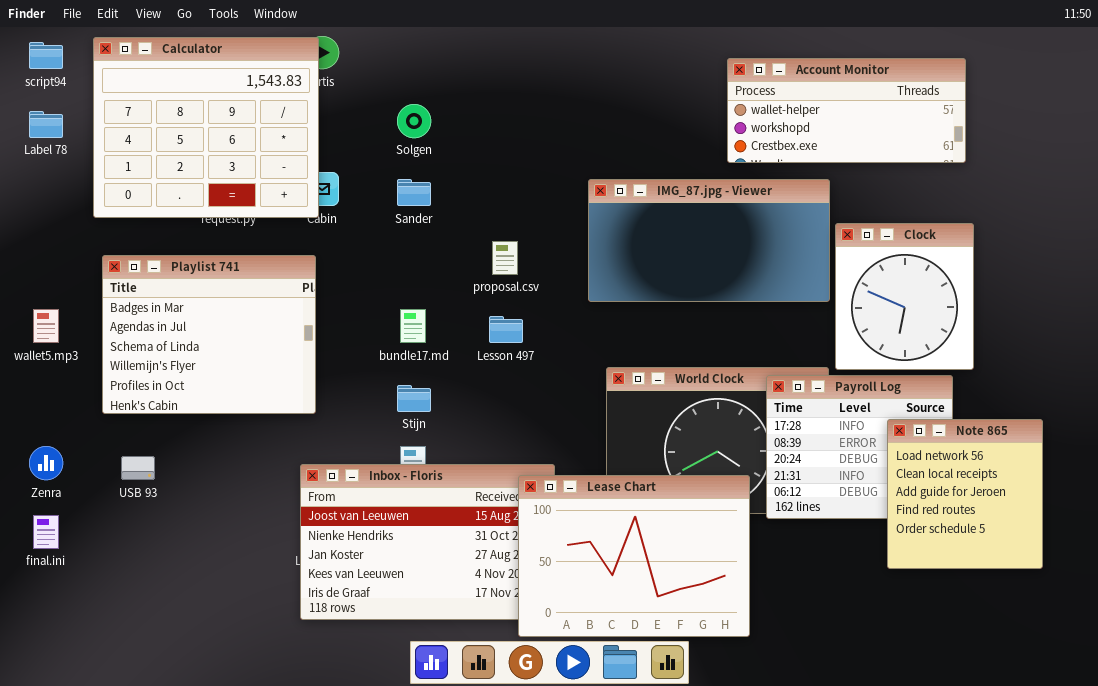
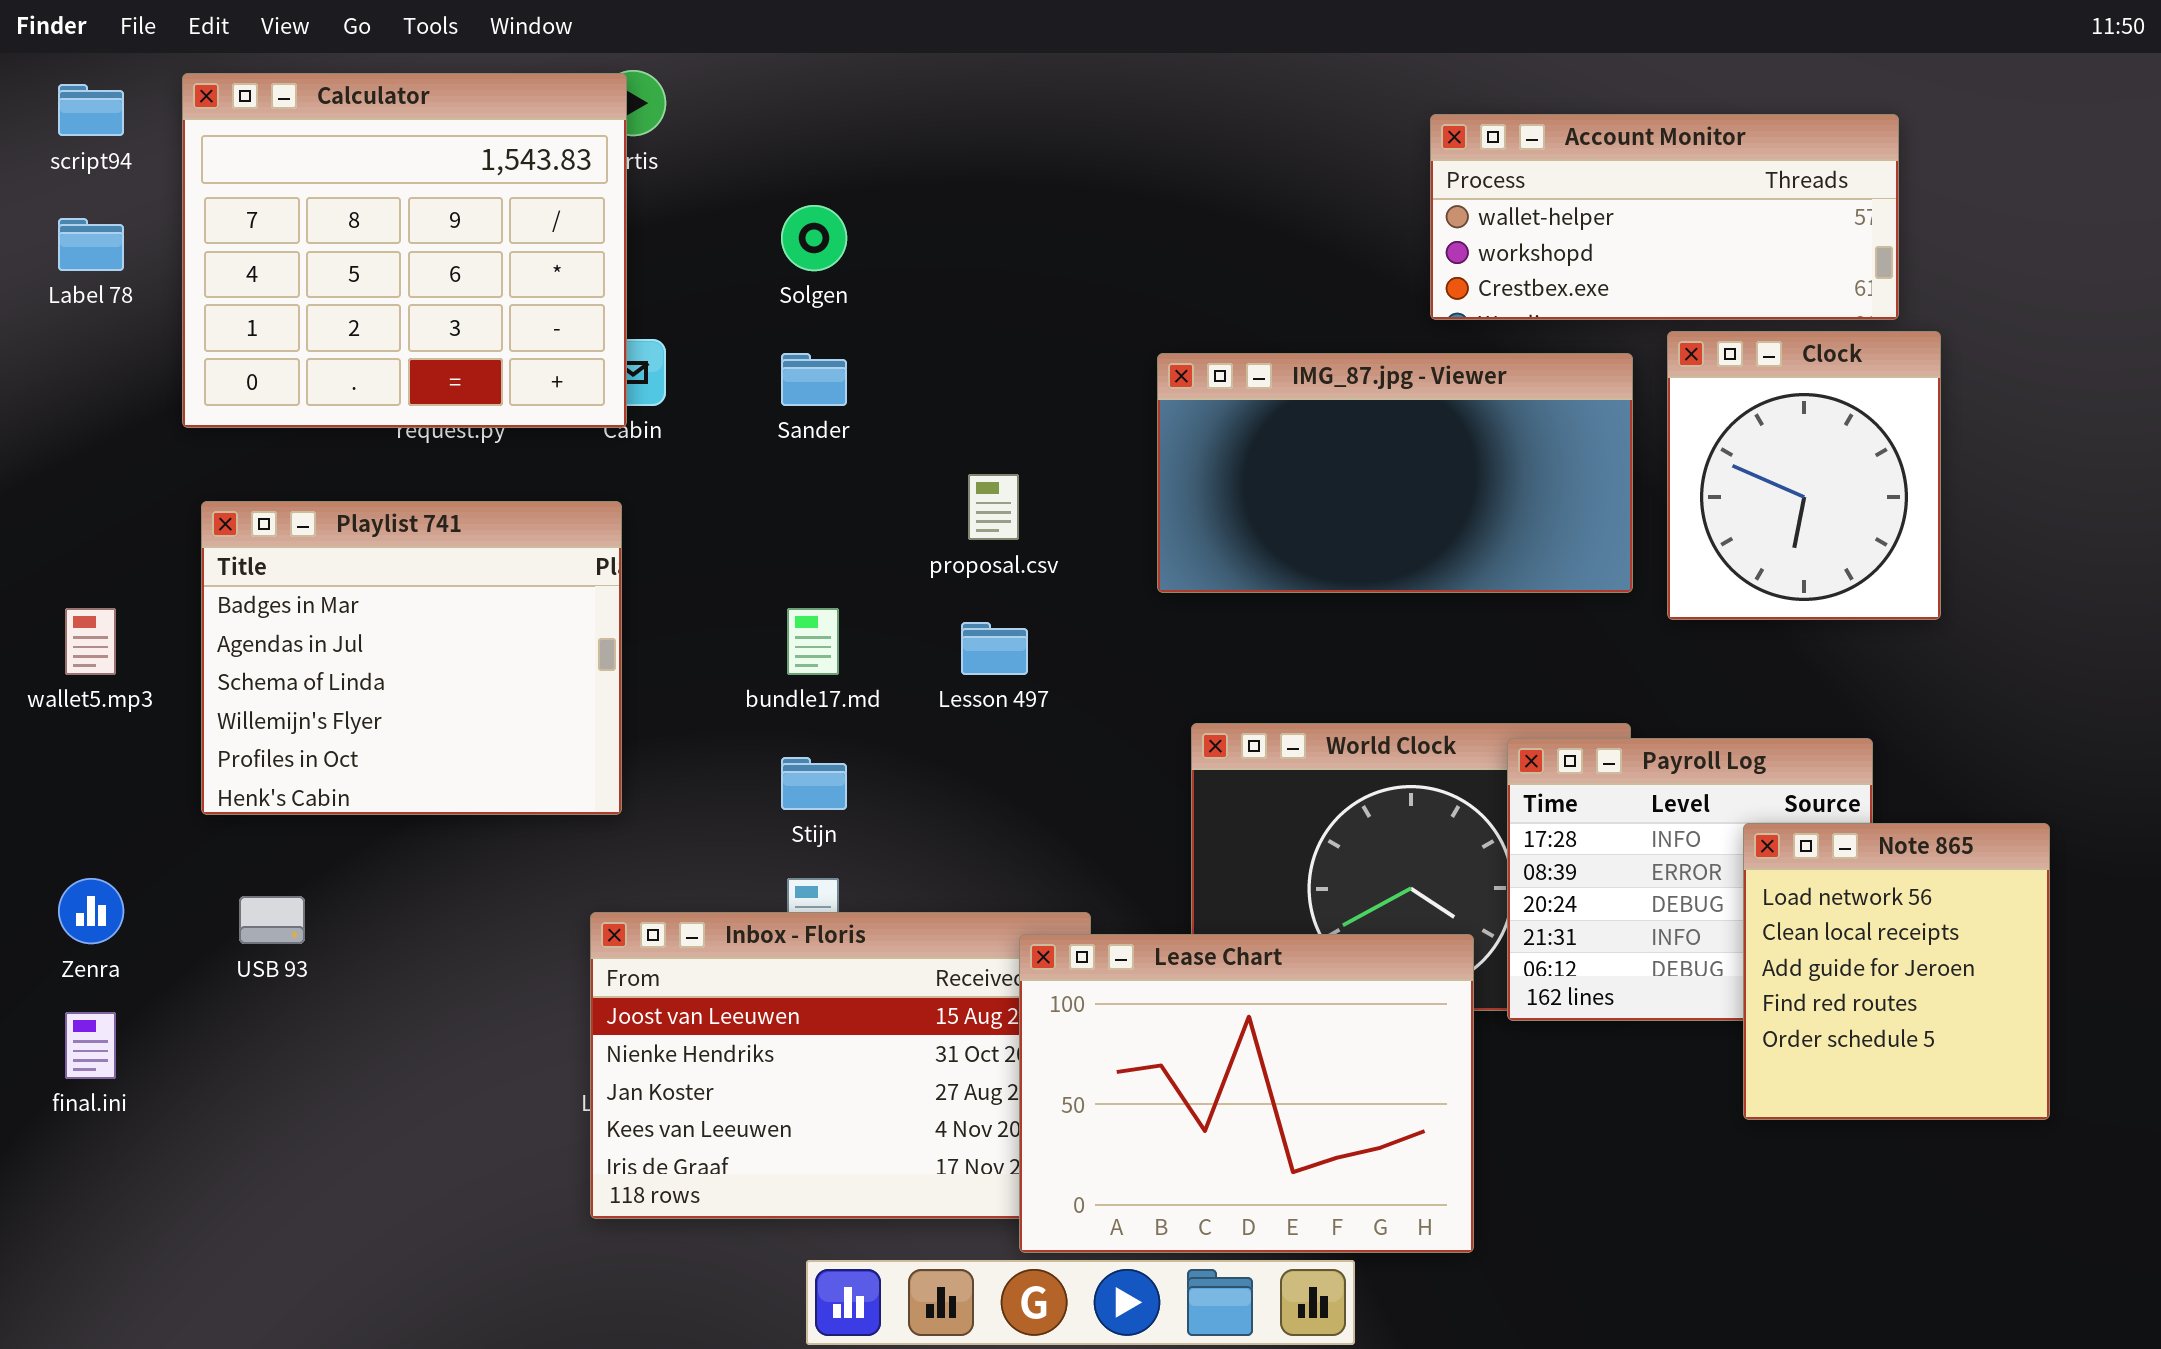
Clock: [835,223,974,370] -> [1667,331,1941,620], moved

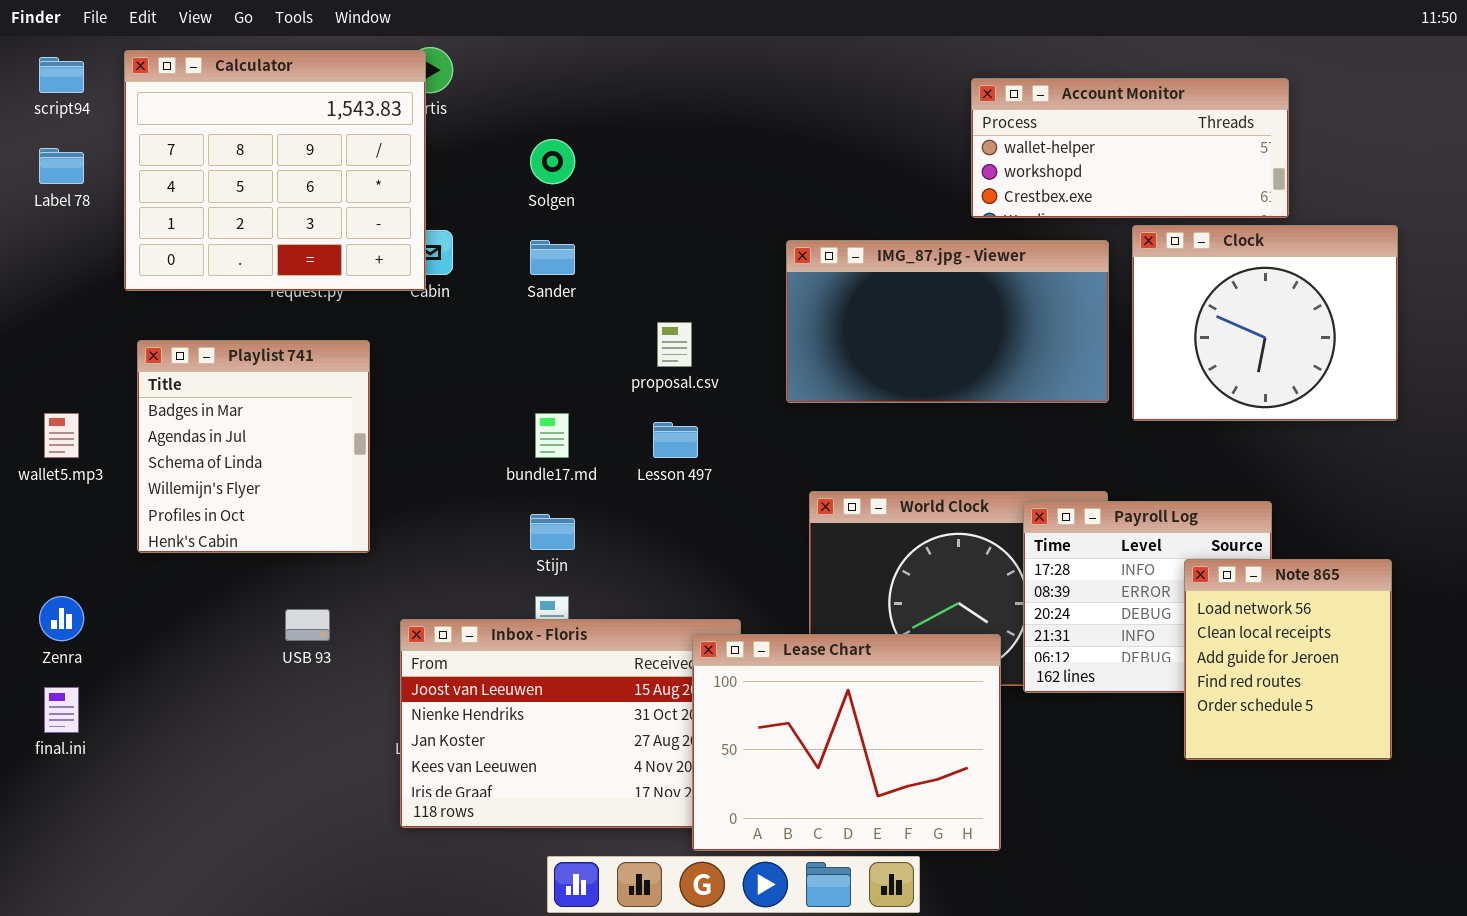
Clock: [1667,331,1941,620] -> [1132,225,1398,421], resized
Playlist 741: [201,501,622,815] -> [137,340,370,553], resized
USB 93: [239,896,305,944] -> [285,609,330,641], moved

